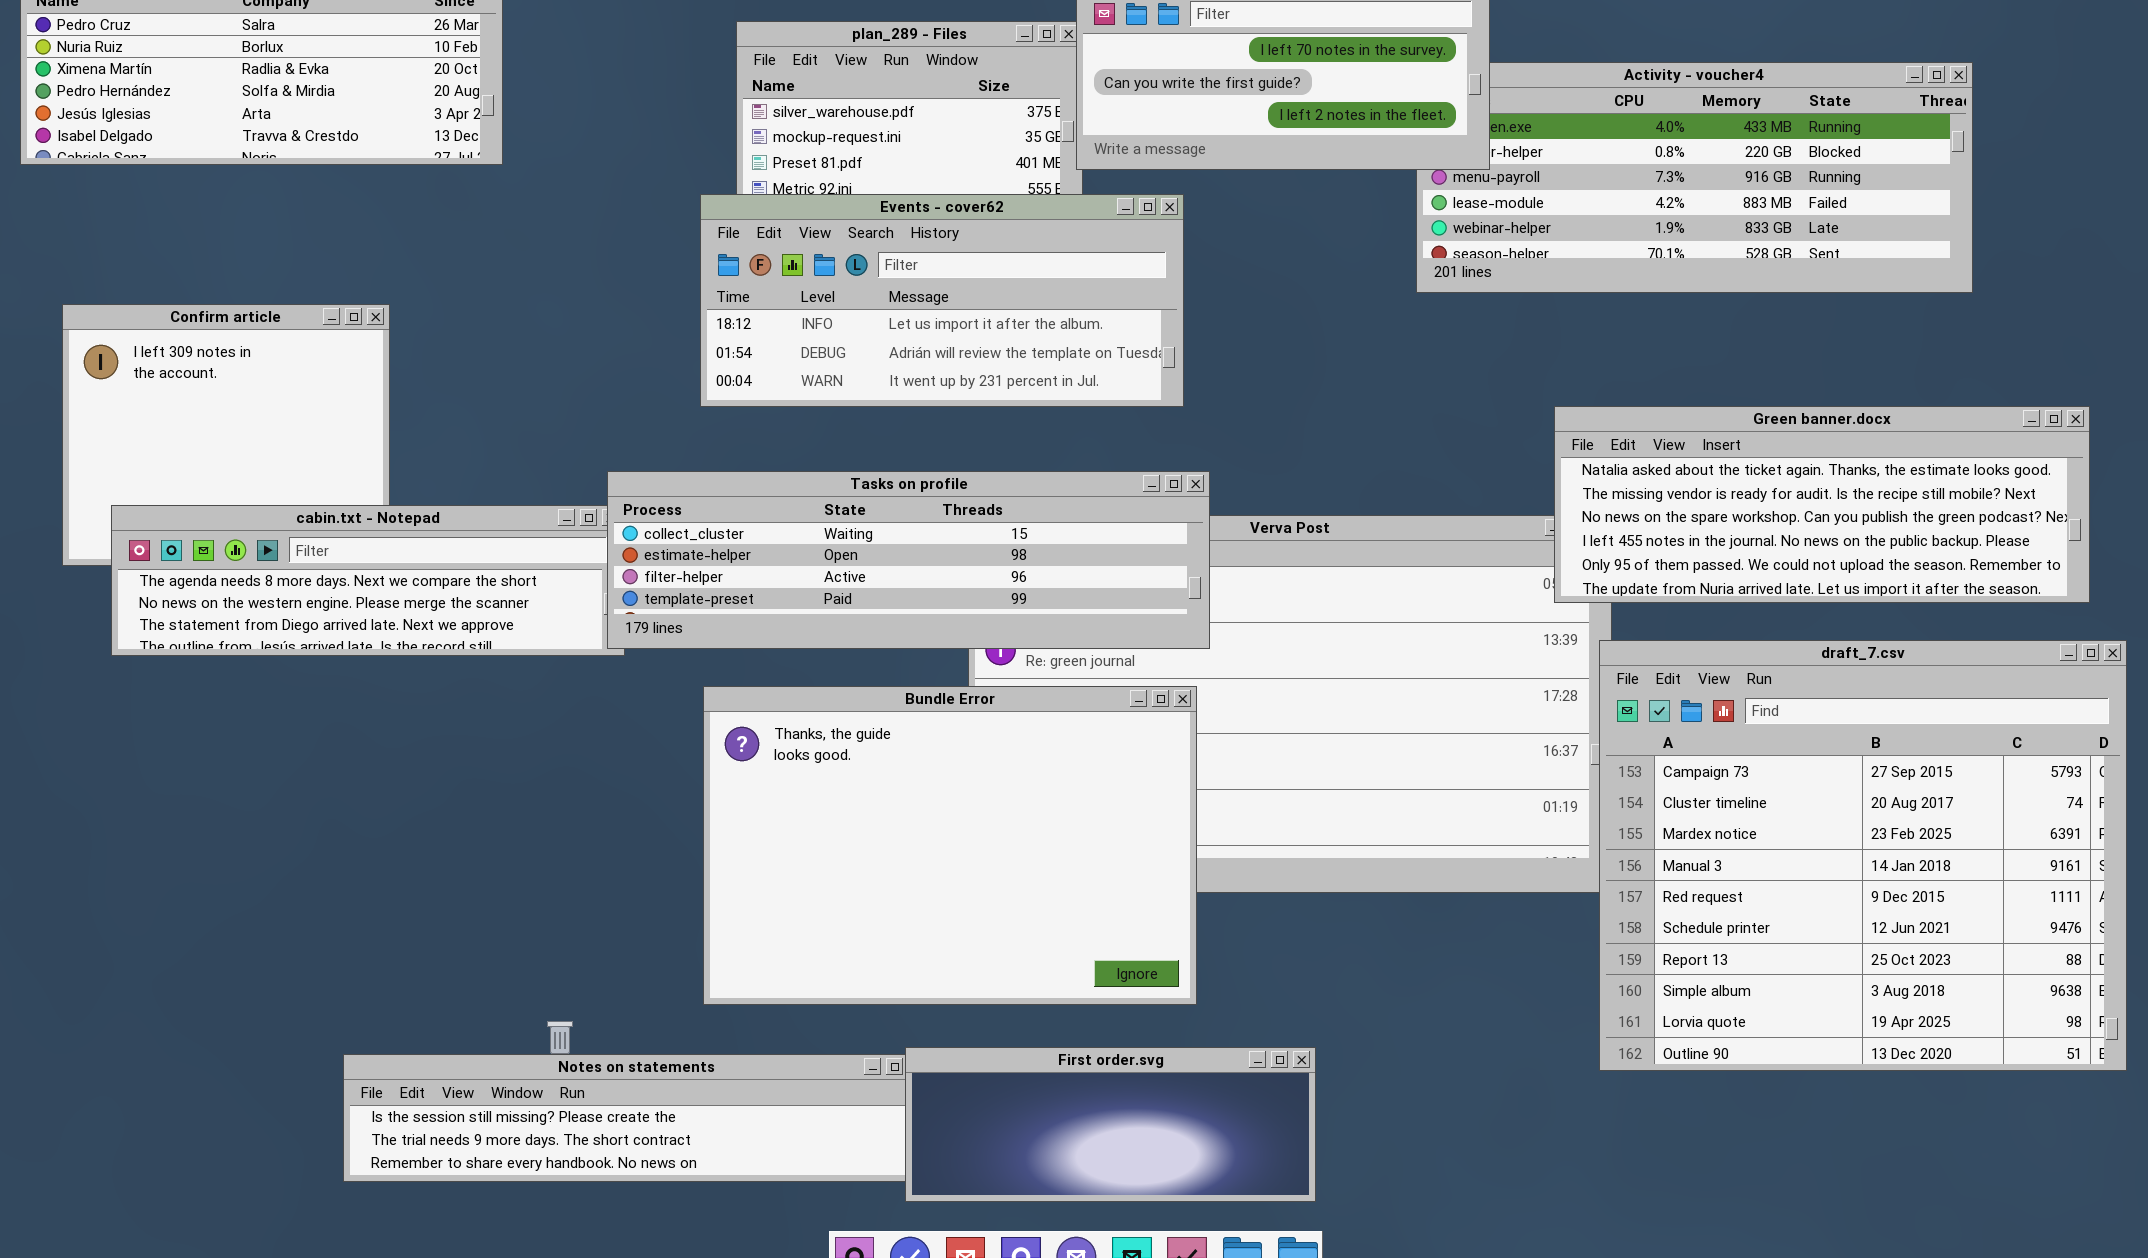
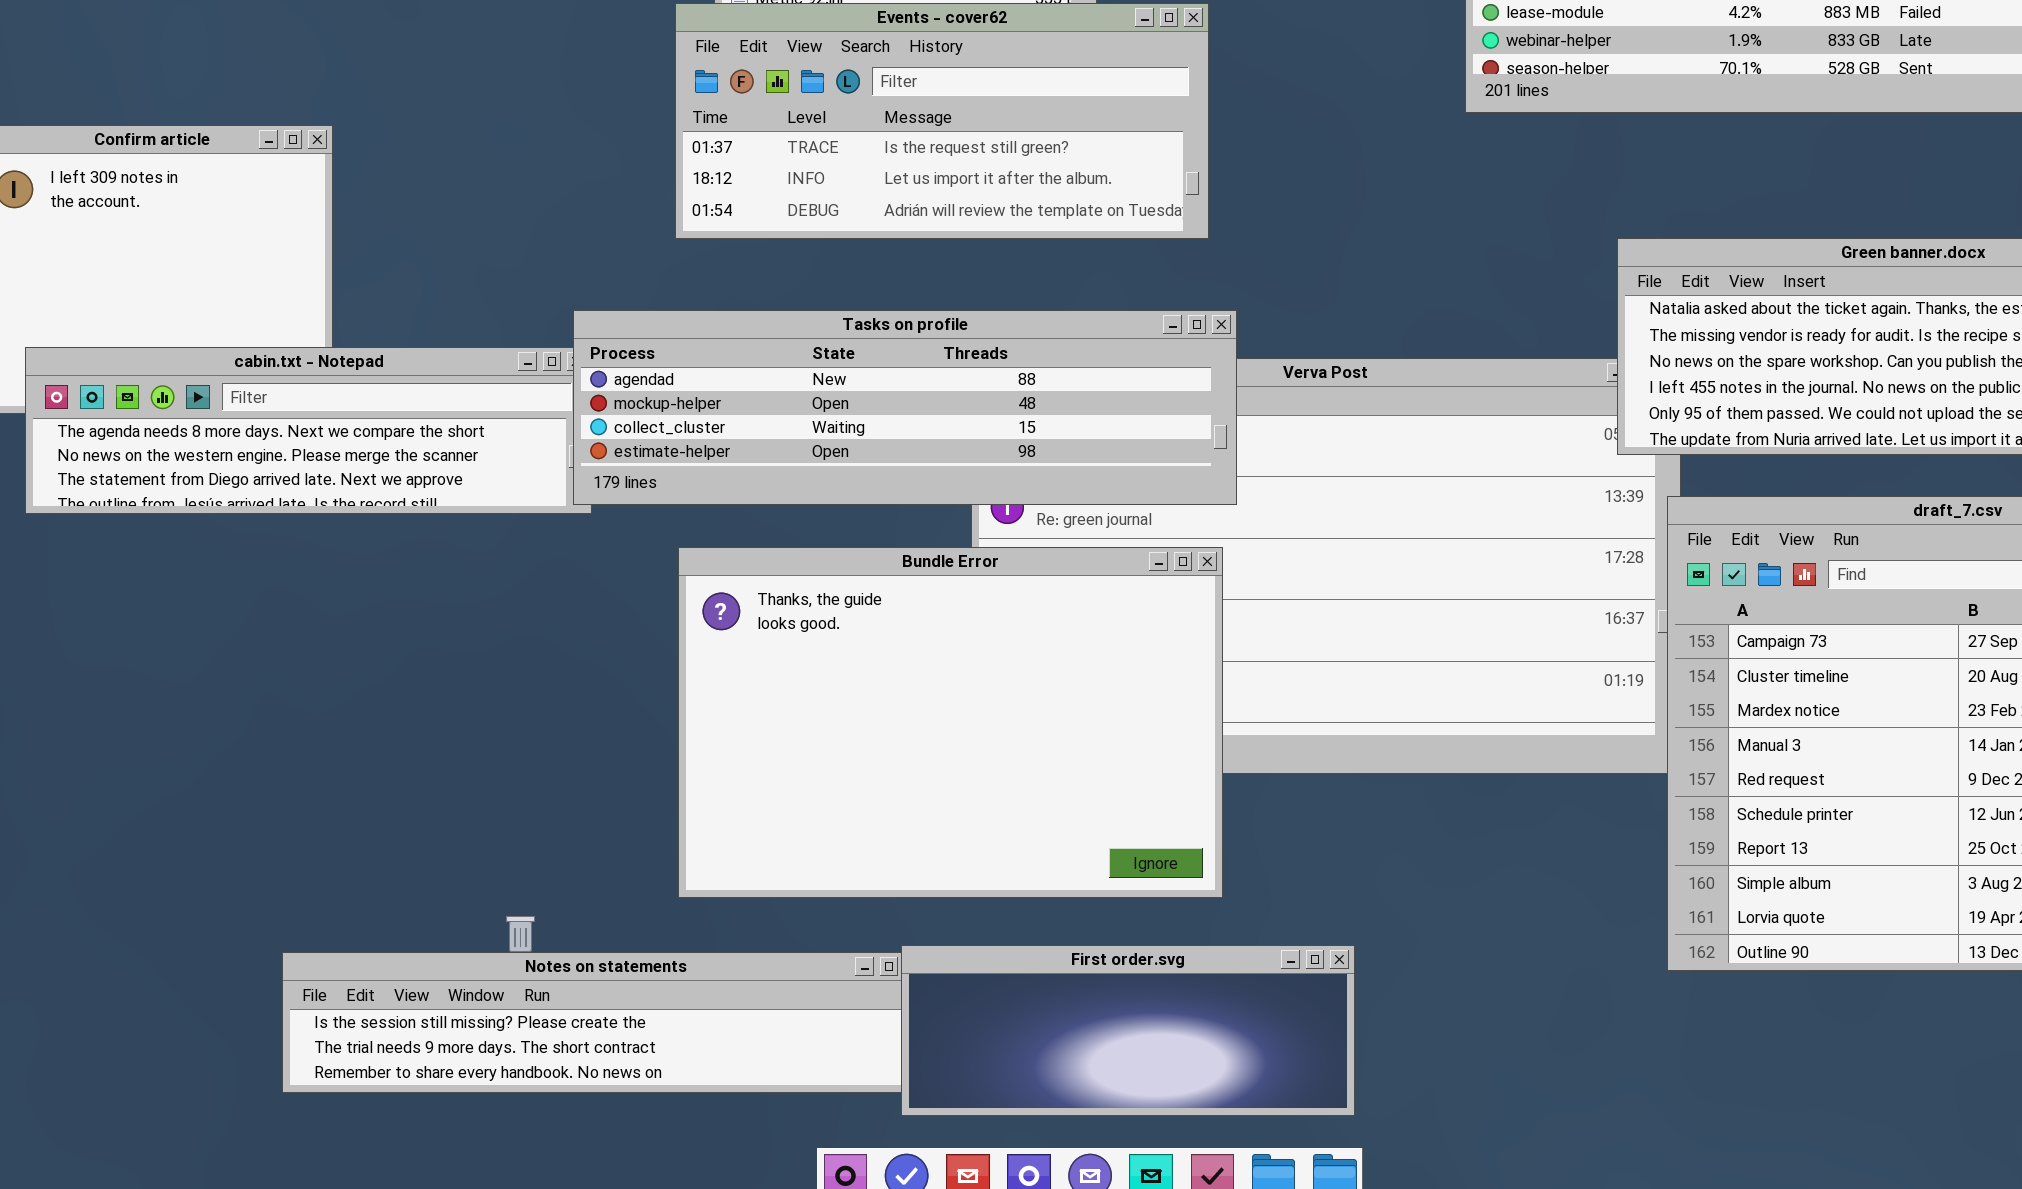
Events - cover62: [700,194,1184,407] -> [675,3,1209,239], scrolled up 1 row
Tasks on profile: [607,471,1210,649] -> [573,310,1237,505], scrolled up 2 rows

